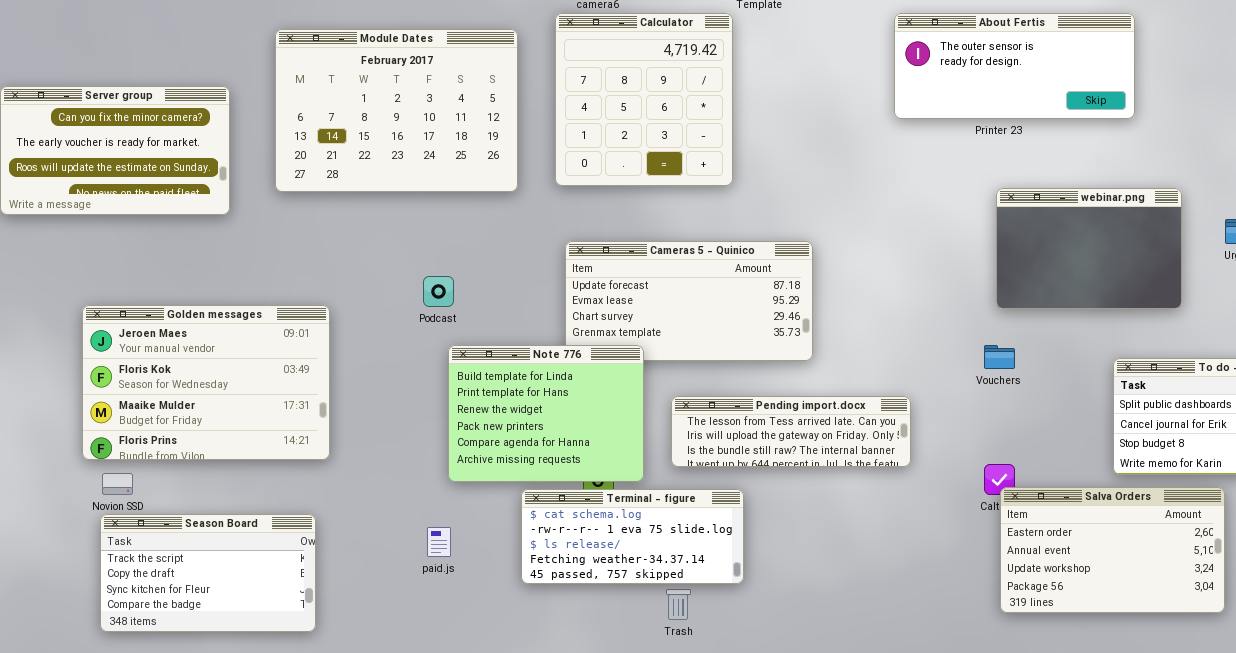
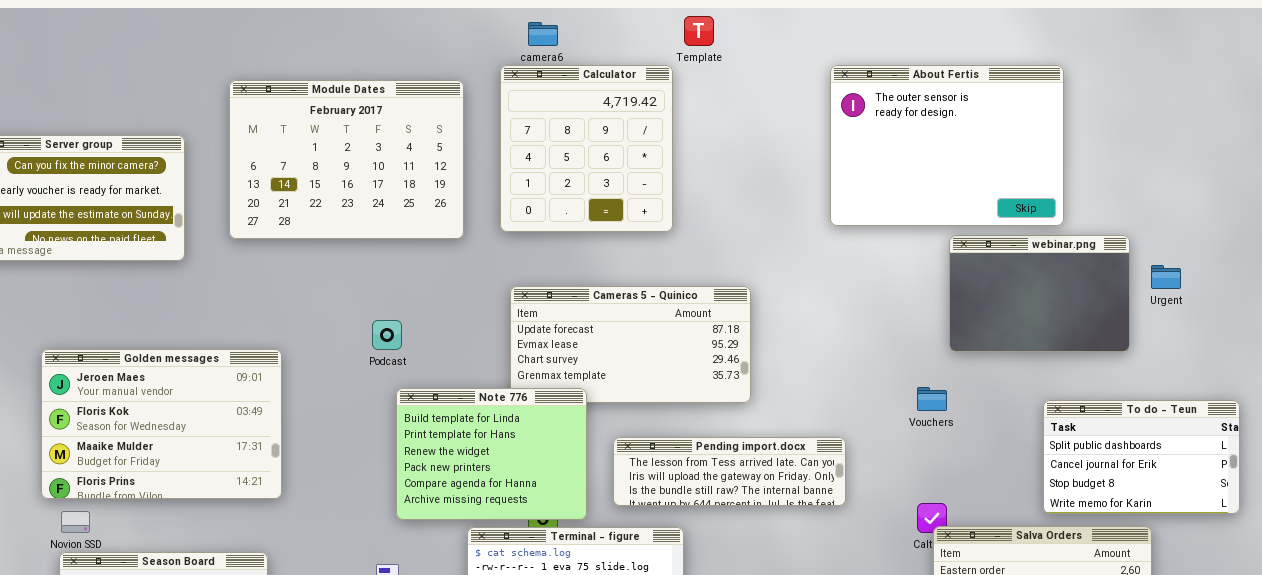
About Fertis: [894,13,1135,119] -> [830,65,1064,226], resized
webinar.png: [996,188,1182,309] -> [949,235,1130,352], moved

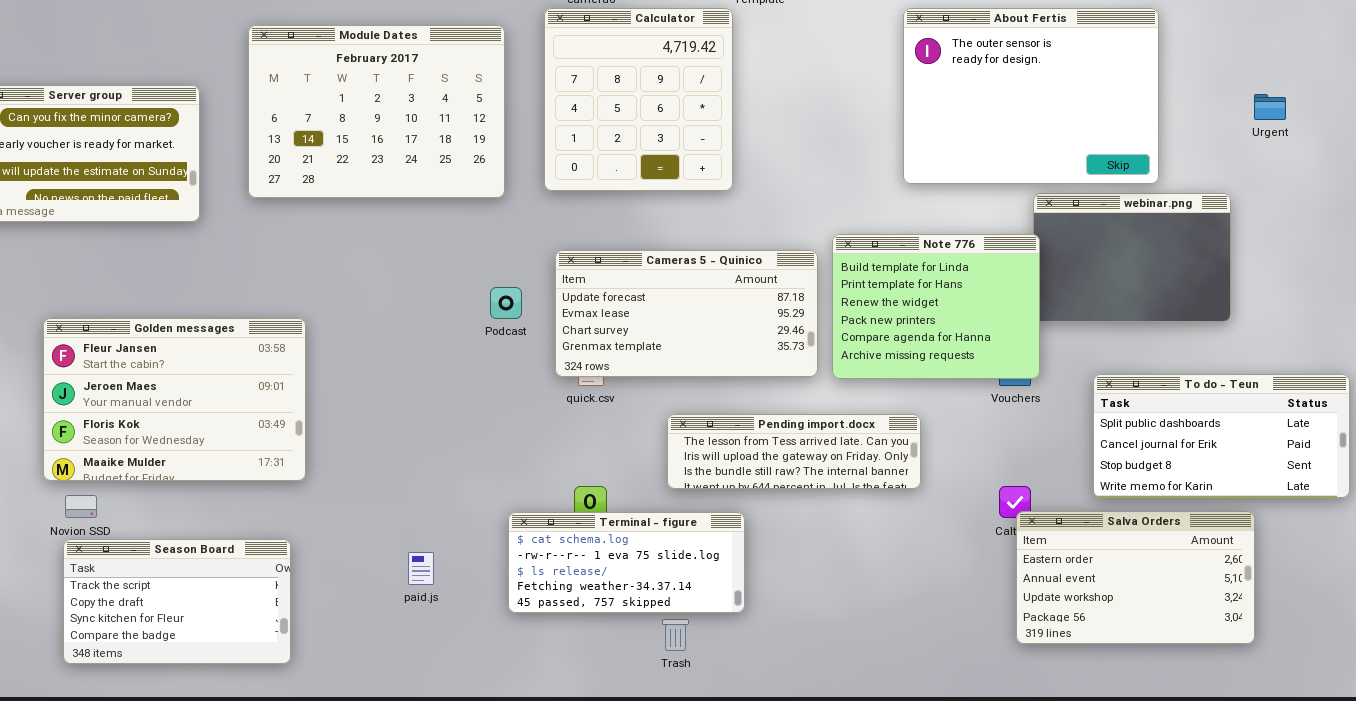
Urgent: [1151,265,1181,289] -> [1254,94,1286,120], moved
Podcast: [372,320,402,350] -> [490,287,522,319], moved
Golden messages: [41,349,282,499] -> [43,318,306,481], scrolled up 1 row
Note 776: [396,388,587,520] -> [832,234,1040,379], moved
To do - Teun: [1043,400,1240,514] -> [1093,374,1350,498], resized

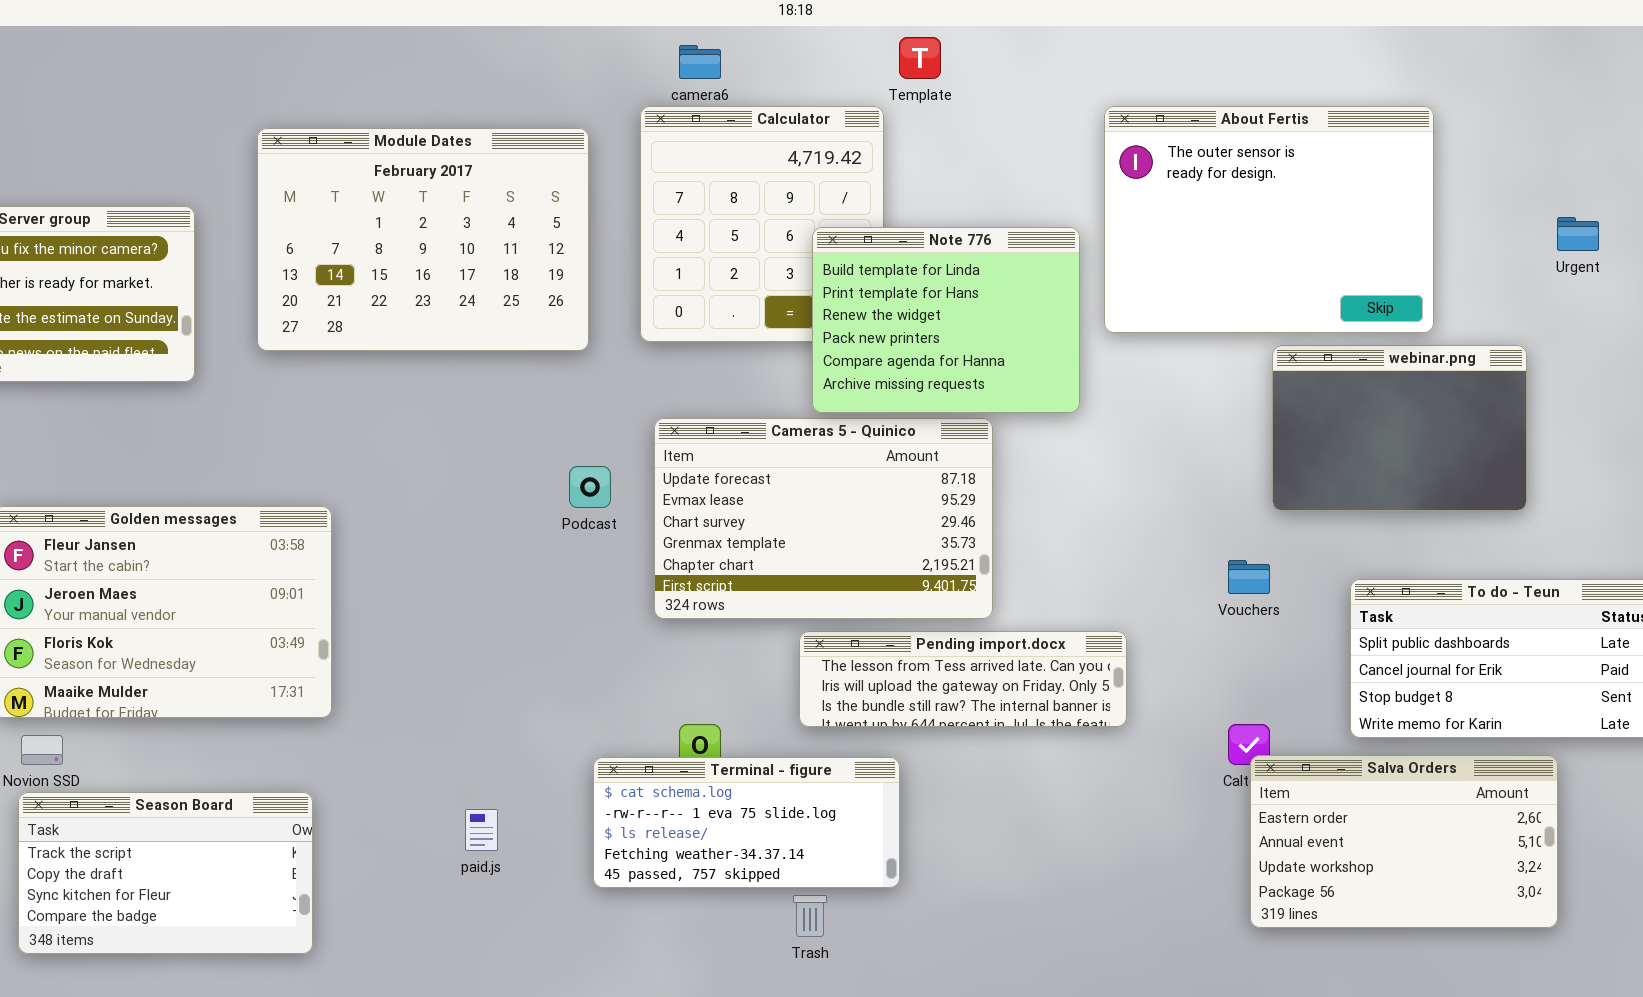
Note 776: [832,234,1040,379] -> [812,227,1080,413], moved
Cameras 5 - Quinico: [555,250,818,377] -> [654,418,993,619], resized

